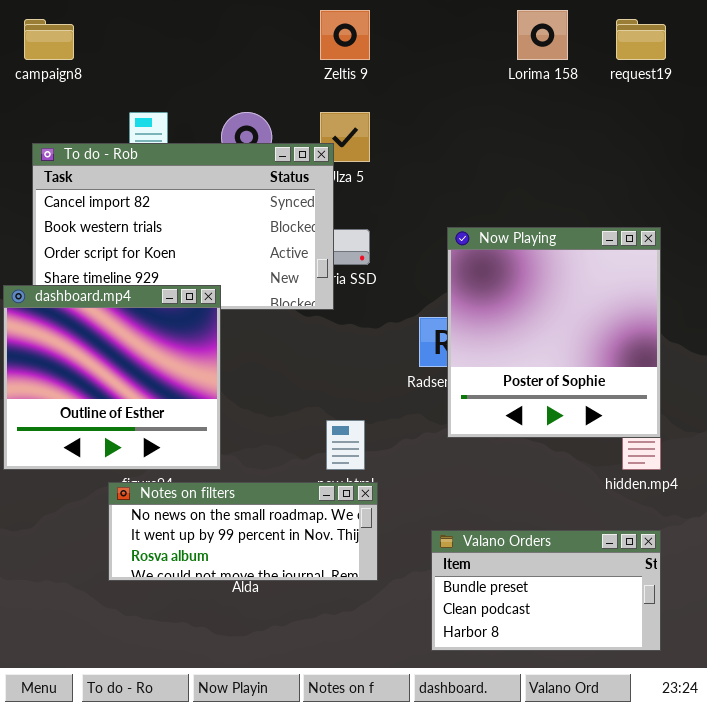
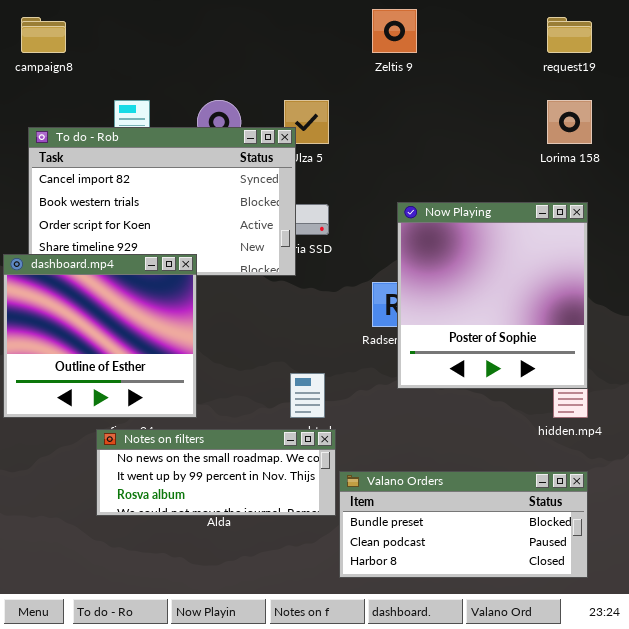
Zeltis 9: [320,10,370,60] -> [372,9,417,53], moved
Lorima 158: [517,10,568,60] -> [547,100,592,144], moved
Valano Orders: [431,530,661,651] -> [339,471,588,578], resized

